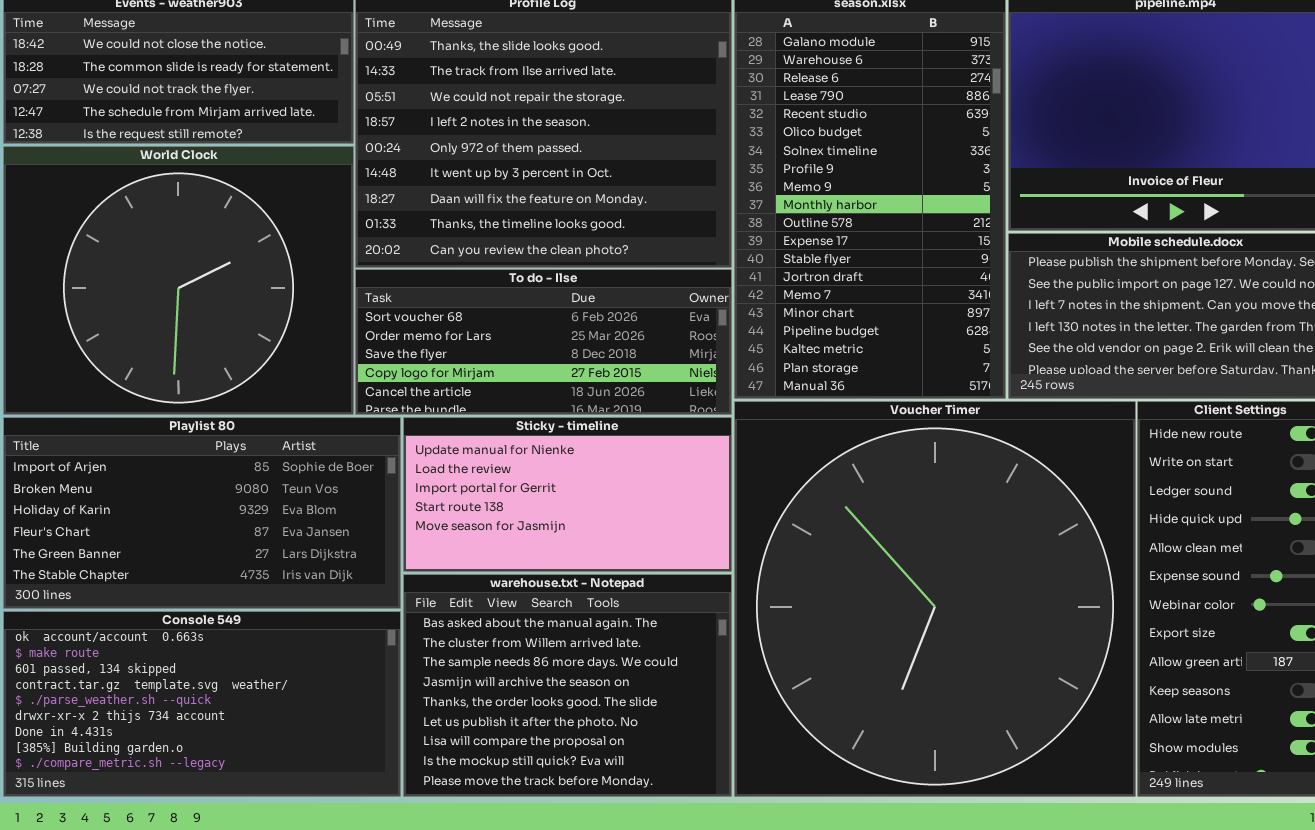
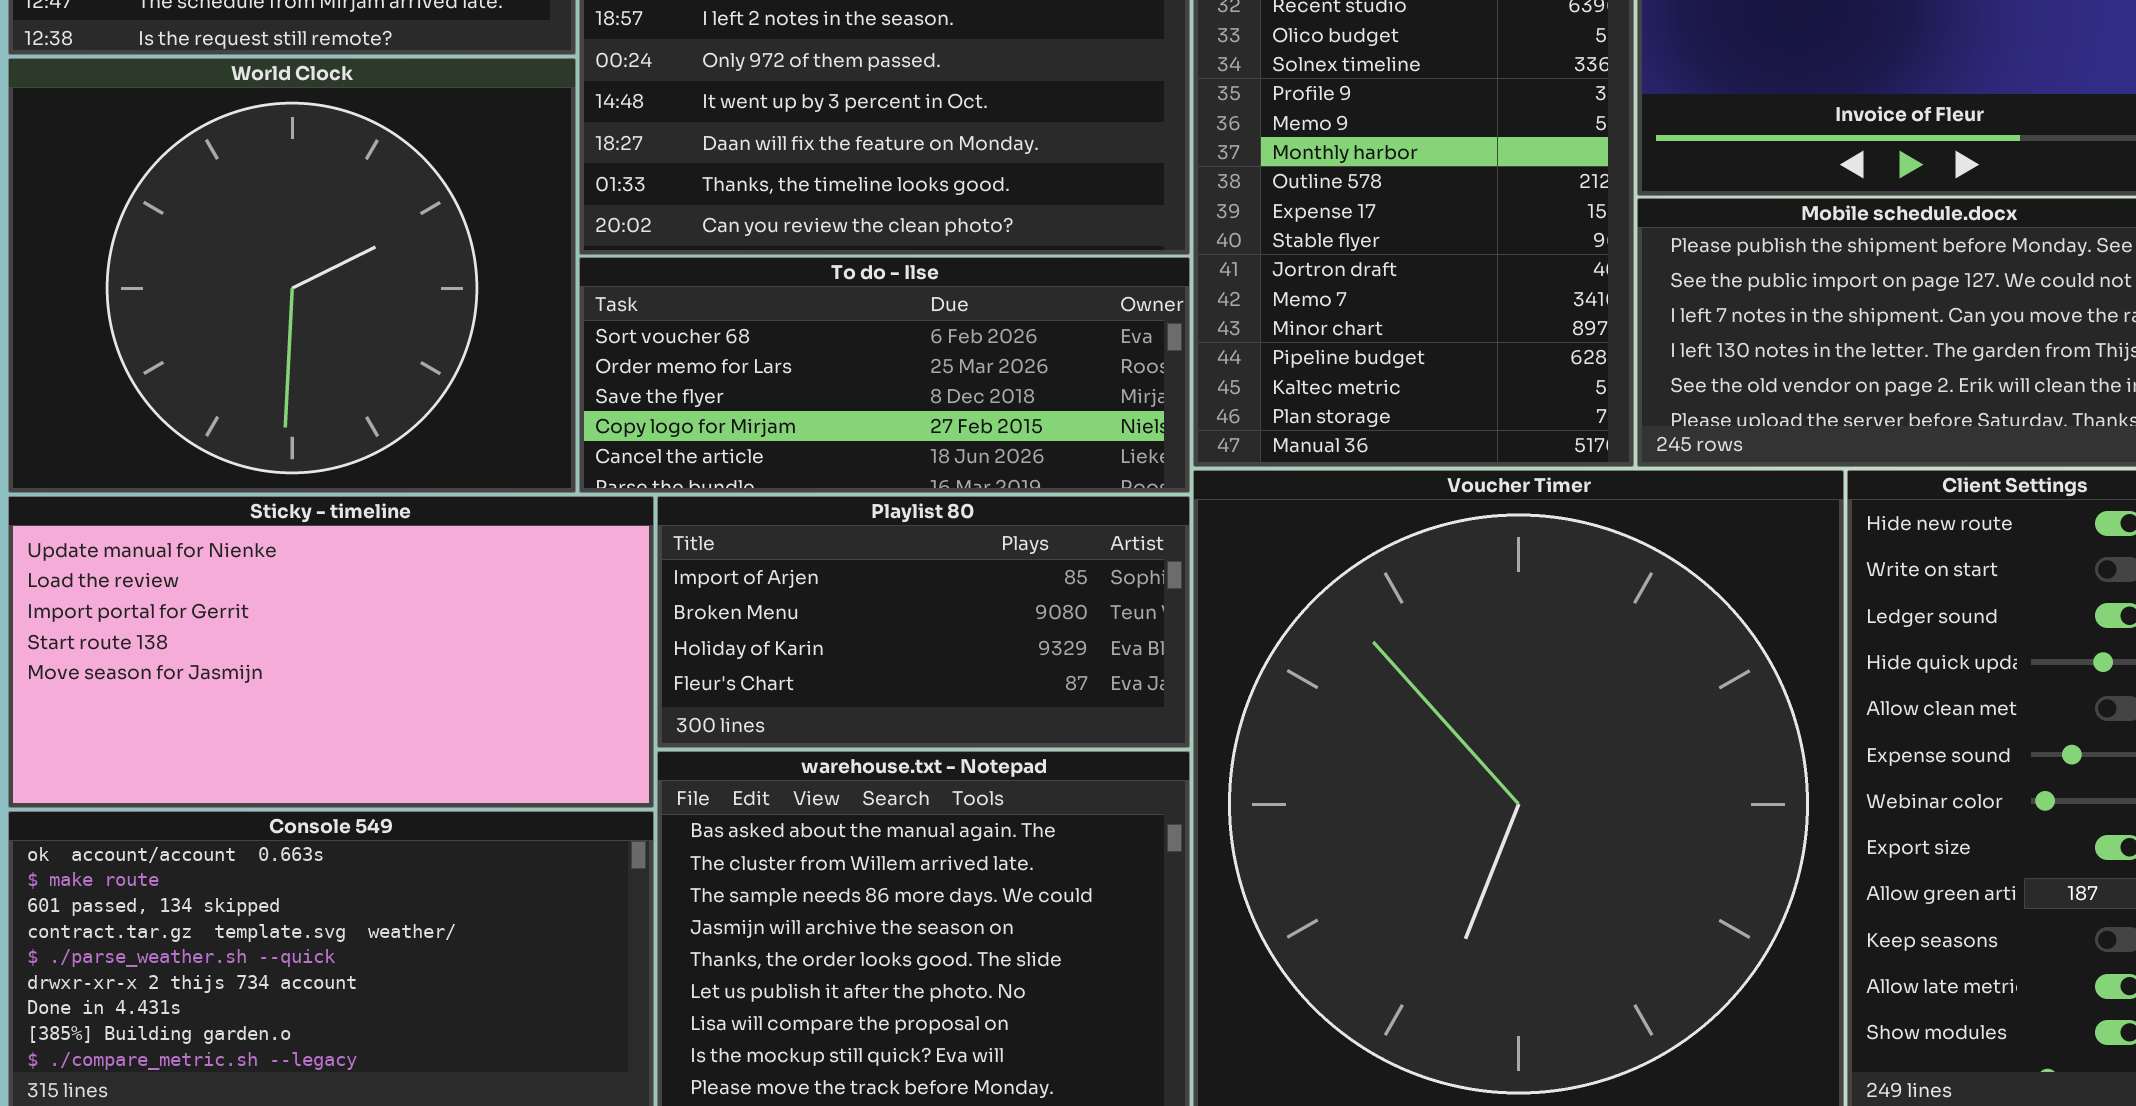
Playlist 80: [3,417,401,609] -> [657,496,1190,748], moved, resized
Sticky - timeline: [403,417,732,572] -> [8,496,654,808], moved, resized

